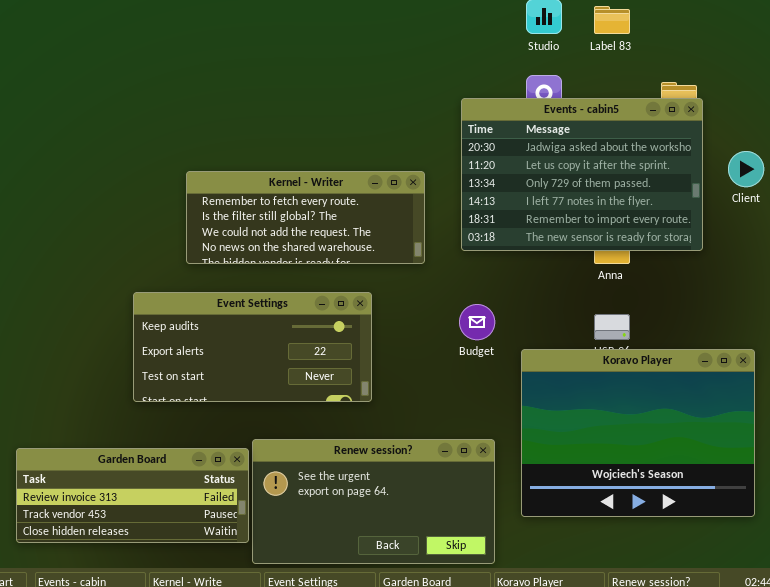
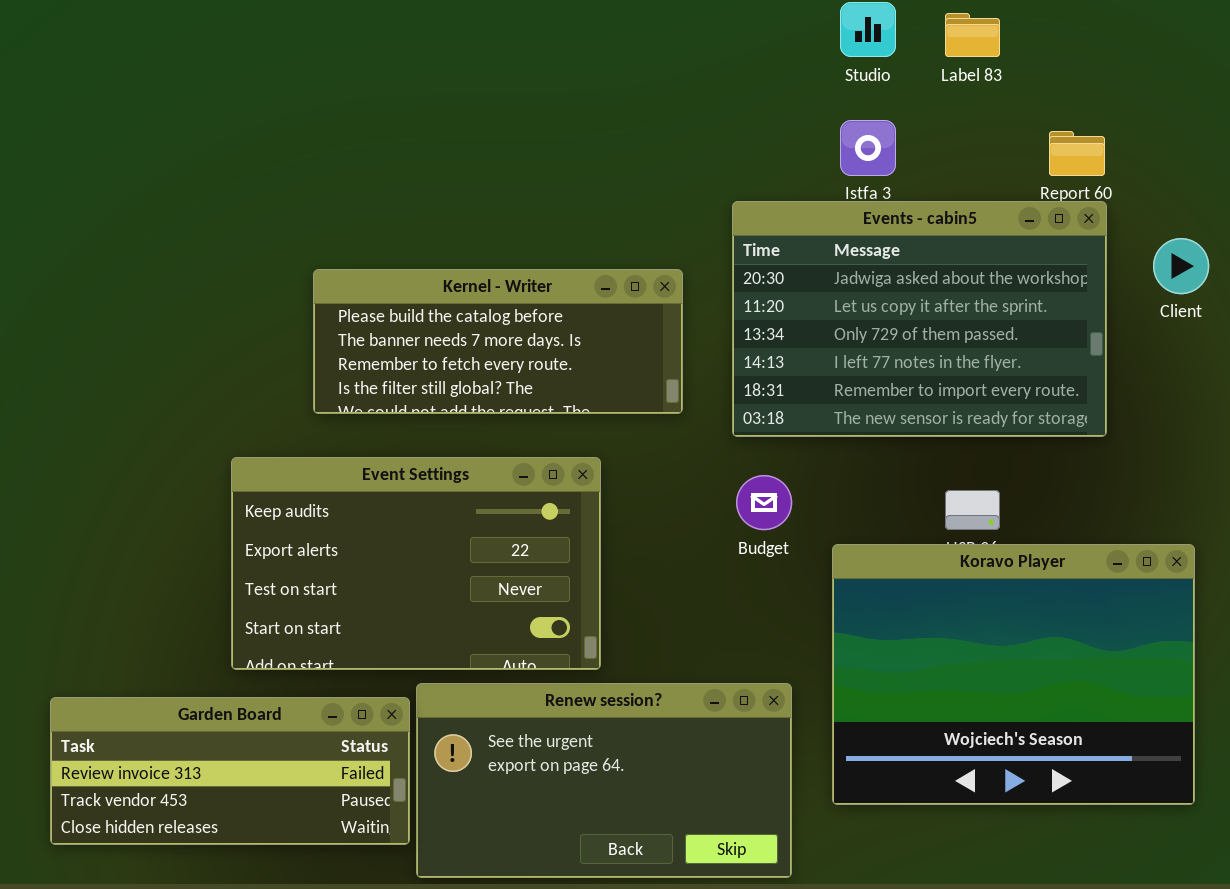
Events - cabin5: [461,98,703,251] -> [732,201,1107,437], moved
Kernel - Writer: [186,171,425,264] -> [313,269,683,414], scrolled up 2 rows
Event Settings: [133,292,372,402] -> [231,457,601,670], resized

